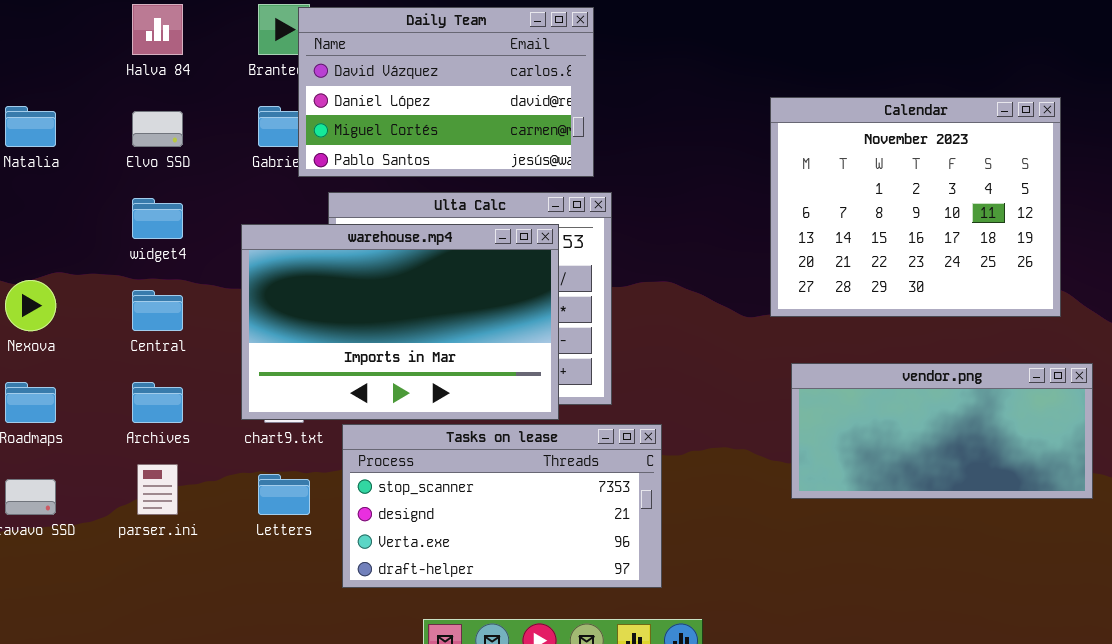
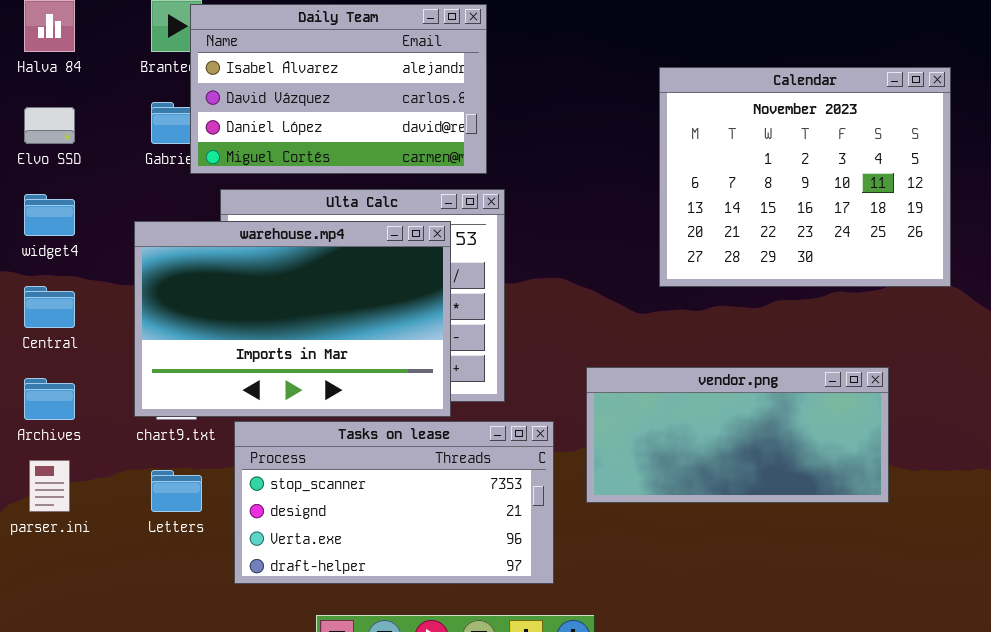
Daily Team: [298,7,594,177] -> [190,4,487,174], scrolled up 1 row
Calendar: [770,97,1061,317] -> [659,67,951,287], moved
vendor.png: [791,363,1093,499] -> [586,367,889,503], moved

